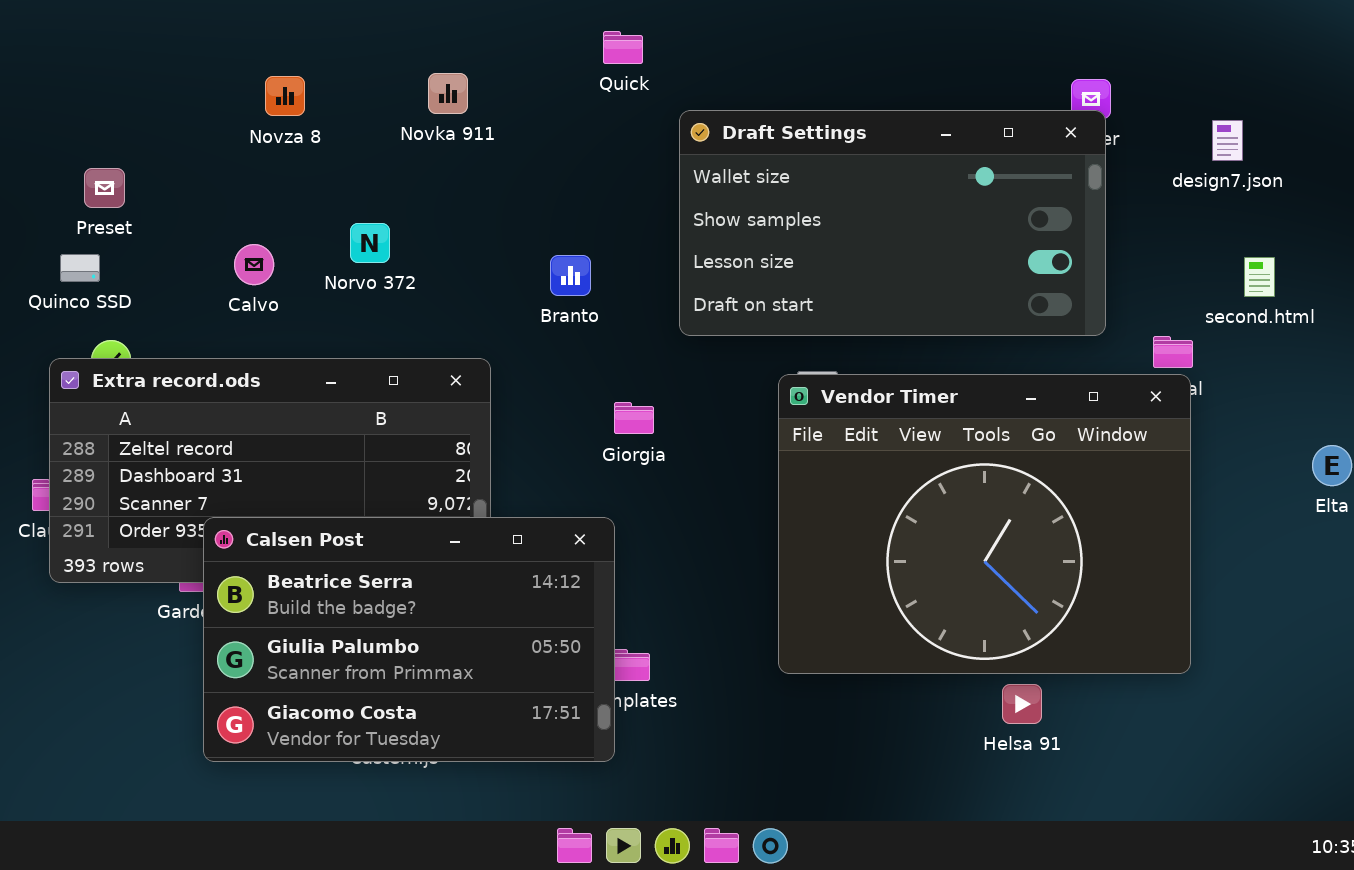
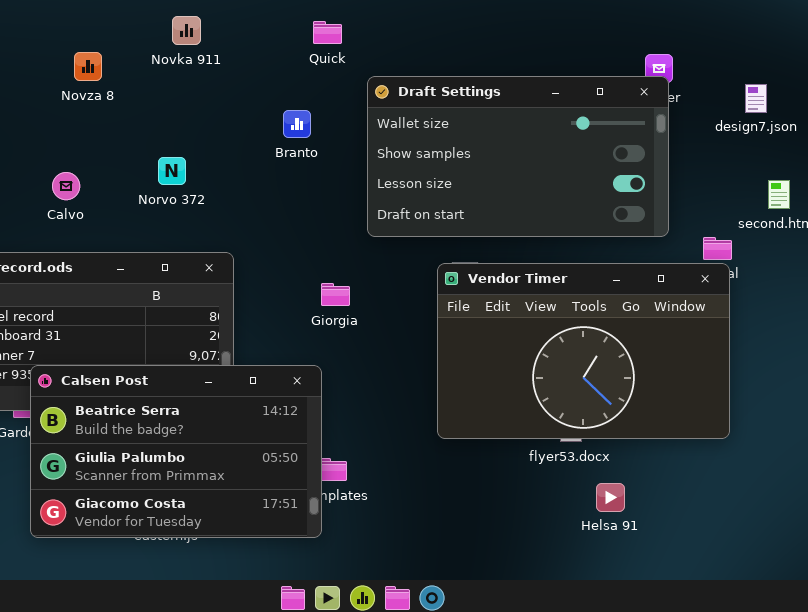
Novka 911: [428,73,468,114] -> [172,16,201,45], moved
Norvo 372: [350,223,390,263] -> [158,157,186,185], moved
Branto: [550,255,591,296] -> [283,110,311,138], moved
Vendor Timer: [778,374,1191,674] -> [437,263,730,439], resized

